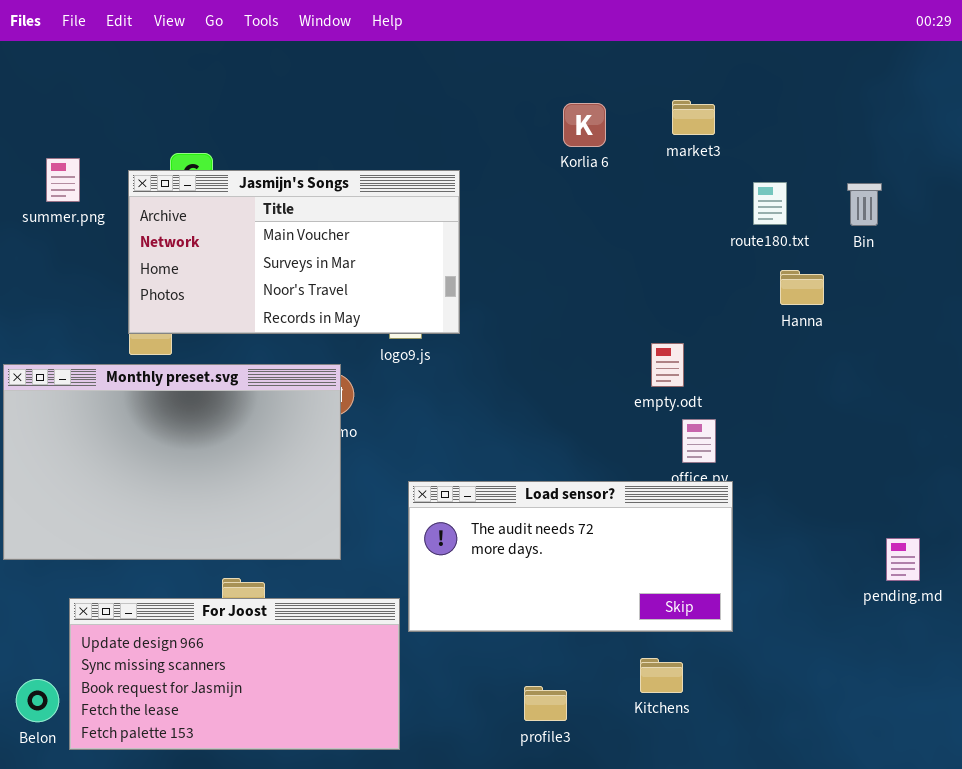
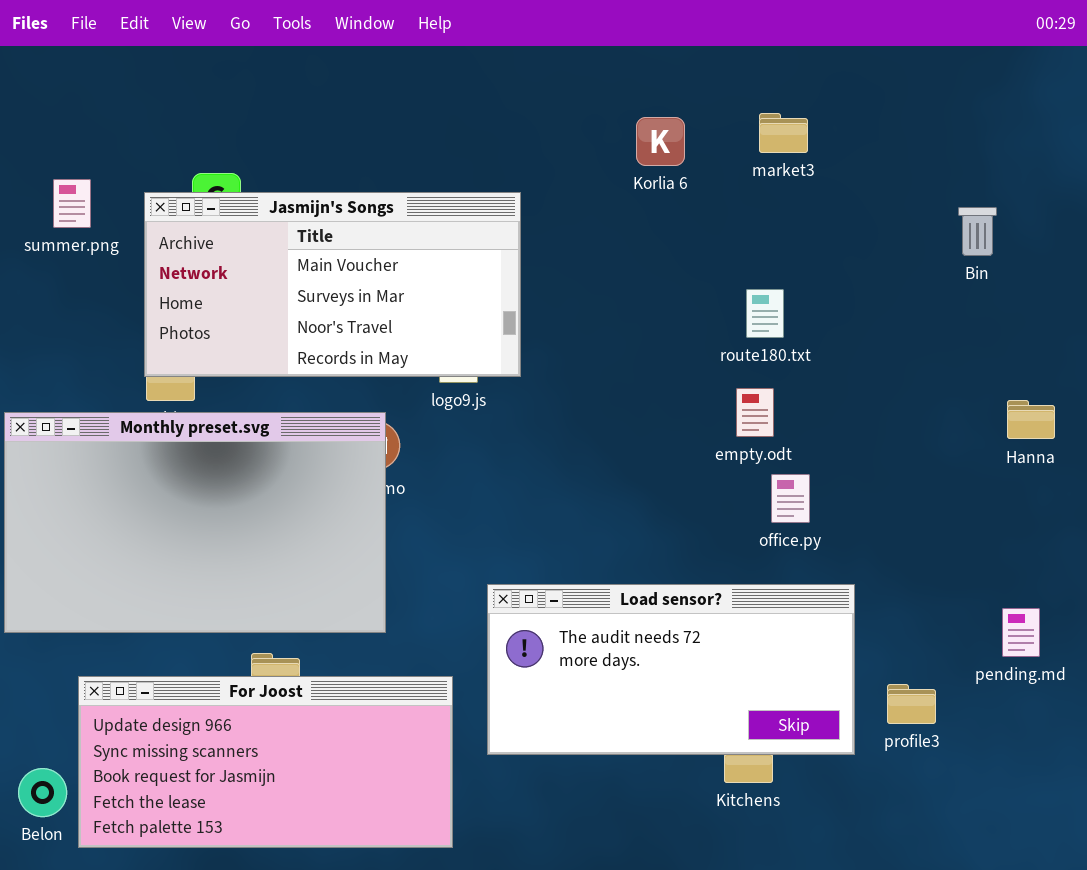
route180.txt: [753,182,787,225] -> [746,289,784,338], moved
Hanna: [780,270,824,305] -> [1007,400,1055,439], moved
Load sensor?: [408,481,733,632] -> [487,584,855,755], moved
profile3: [524,686,567,721] -> [887,684,936,724], moved

